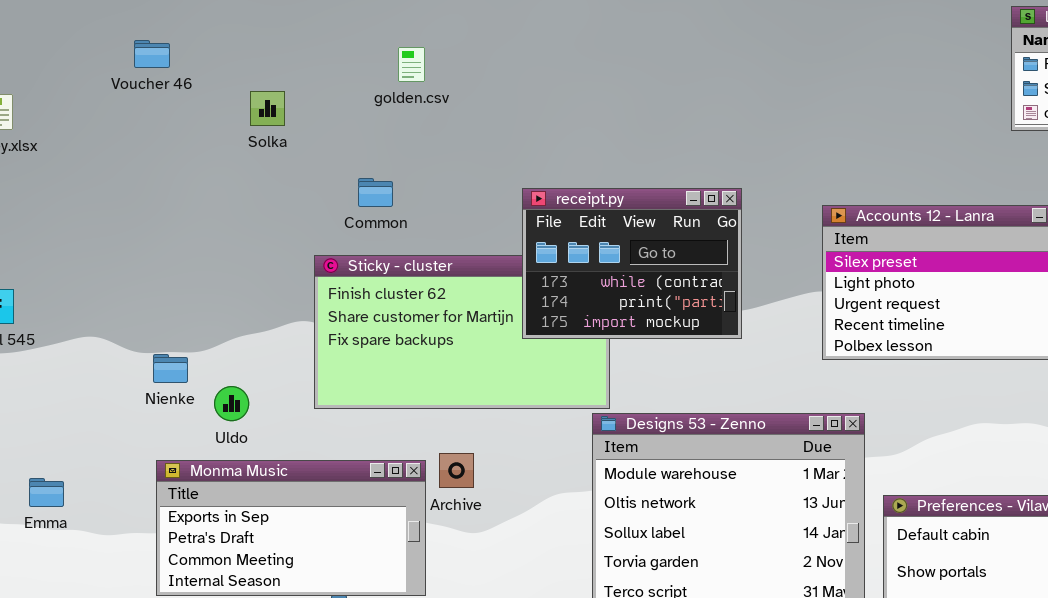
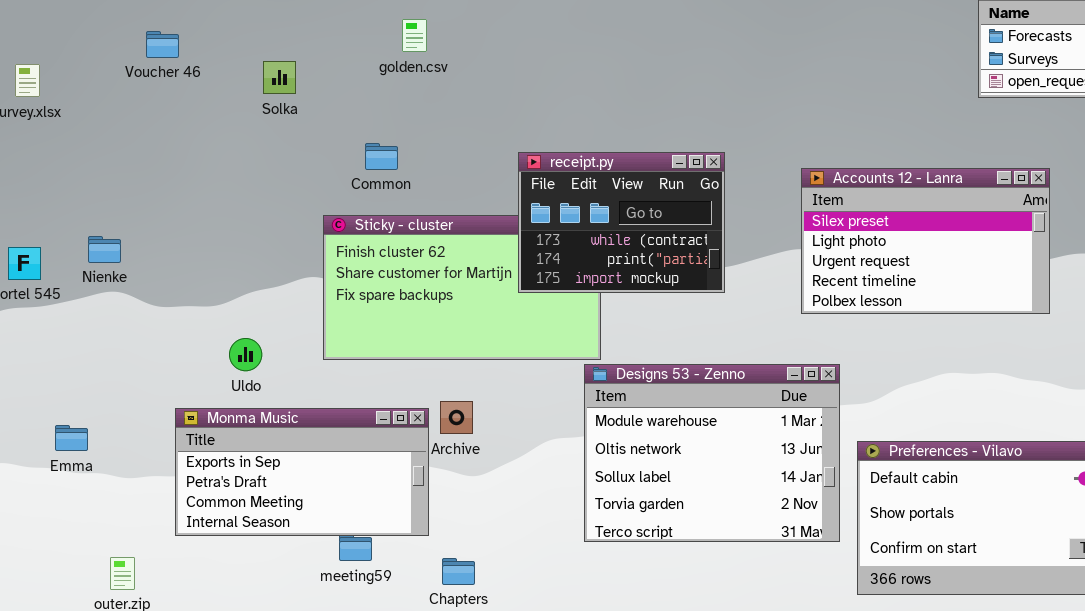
Voucher 46: [134,40,170,68] -> [146,31,179,58], moved
Nienke: [153,354,188,383] -> [88,236,121,263], moved

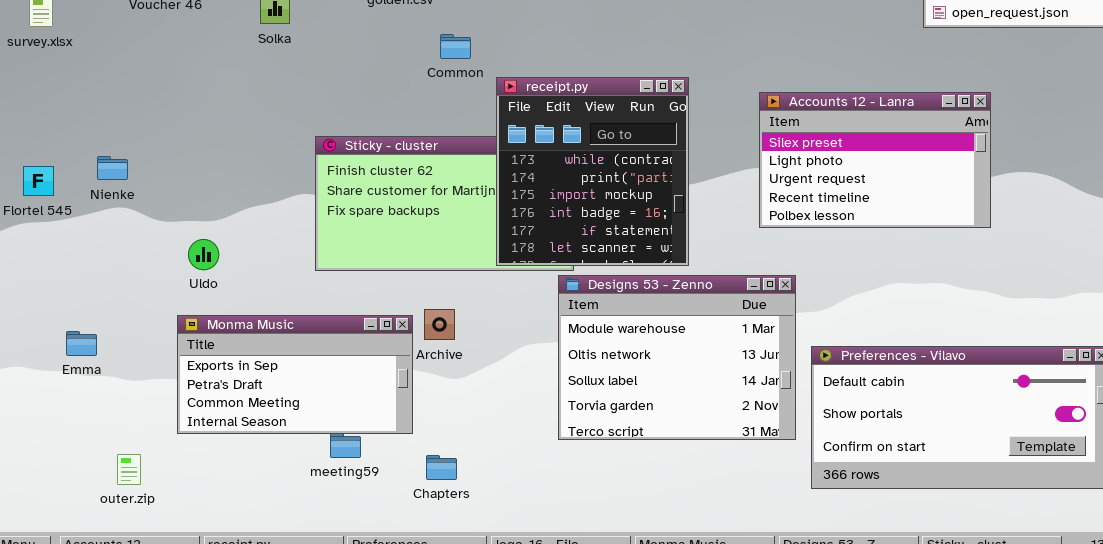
Common: [365,143,398,170] -> [440,34,471,59], moved
receipt.py: [518,152,725,293] -> [496,77,689,266], resized
Uldo: [229,338,262,371] -> [188,239,219,270], moved

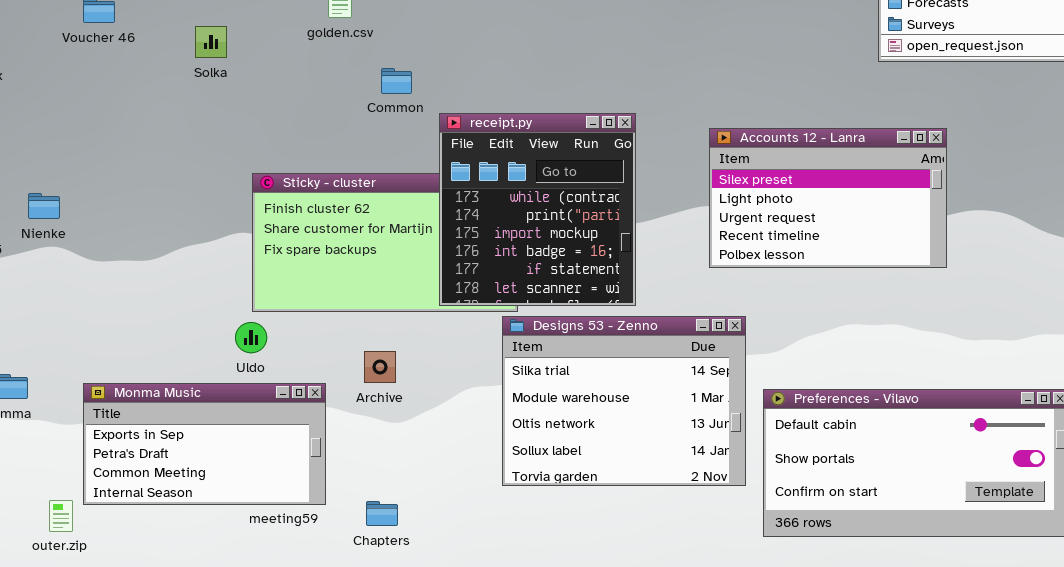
Uldo: [188,239,219,270] -> [235,322,267,353], moved
Designs 53 - Zenno: [558,275,796,440] -> [502,316,746,486], scrolled up 1 row
Monma Music: [177,315,413,434] -> [83,383,326,505], moved

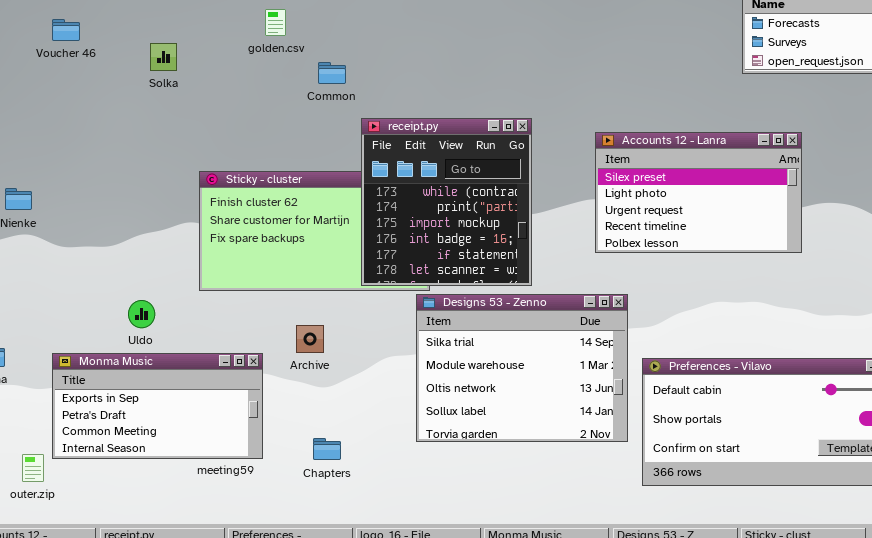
Common: [381,68,412,94] -> [318,62,346,84], moved
Uldo: [235,322,267,353] -> [128,300,155,328], moved
Chapters: [366,501,398,526] -> [313,438,341,460], moved

